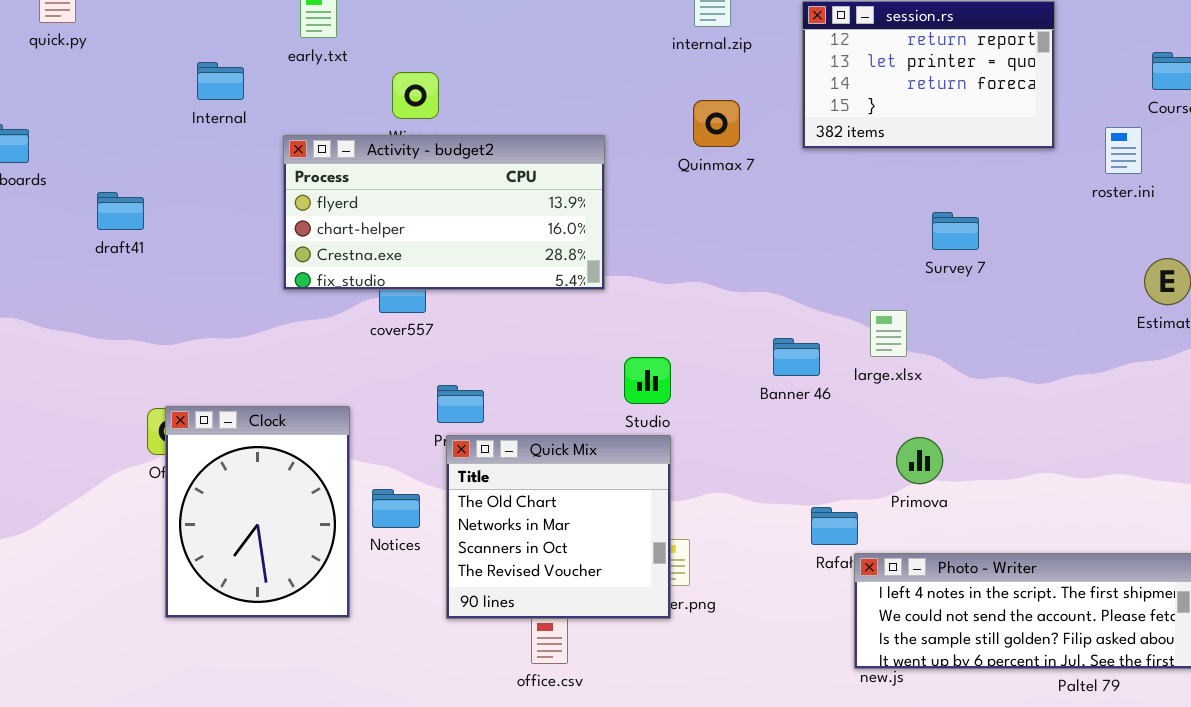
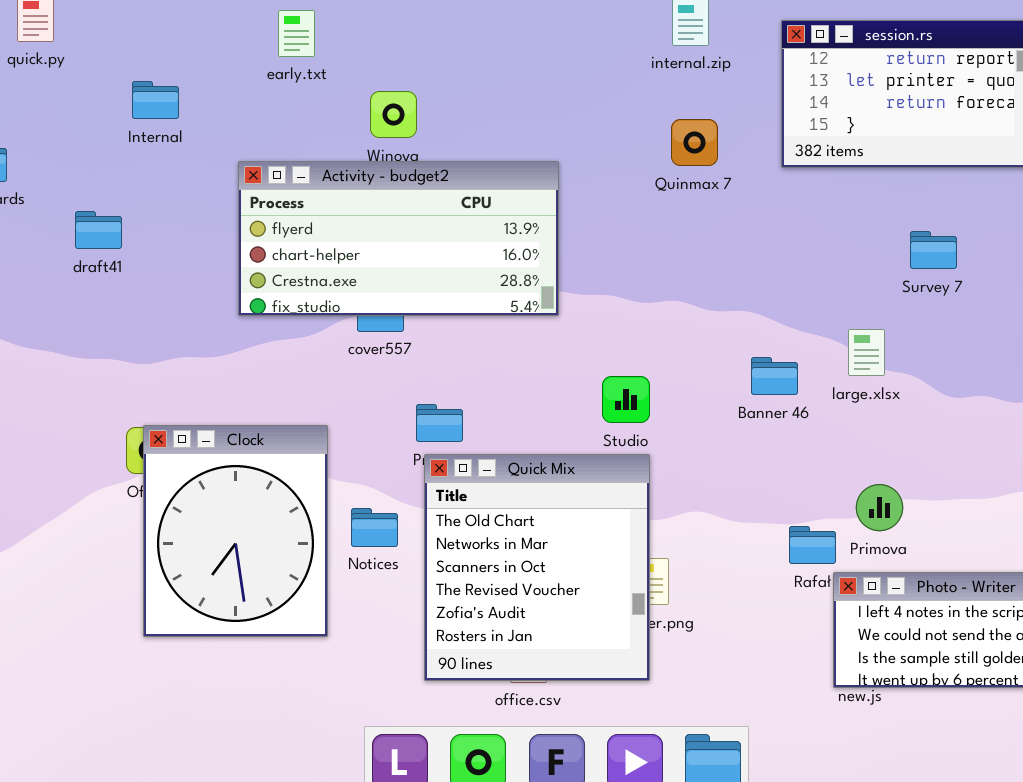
Internal: [197,62,244,100] -> [132,81,179,119], moved
Activity - budget2: [283,135,605,290] -> [238,161,559,316], moved
Quick Mix: [446,435,671,619] -> [424,454,650,681], resized
Primova: [896,437,943,484] -> [856,484,903,531], moved

